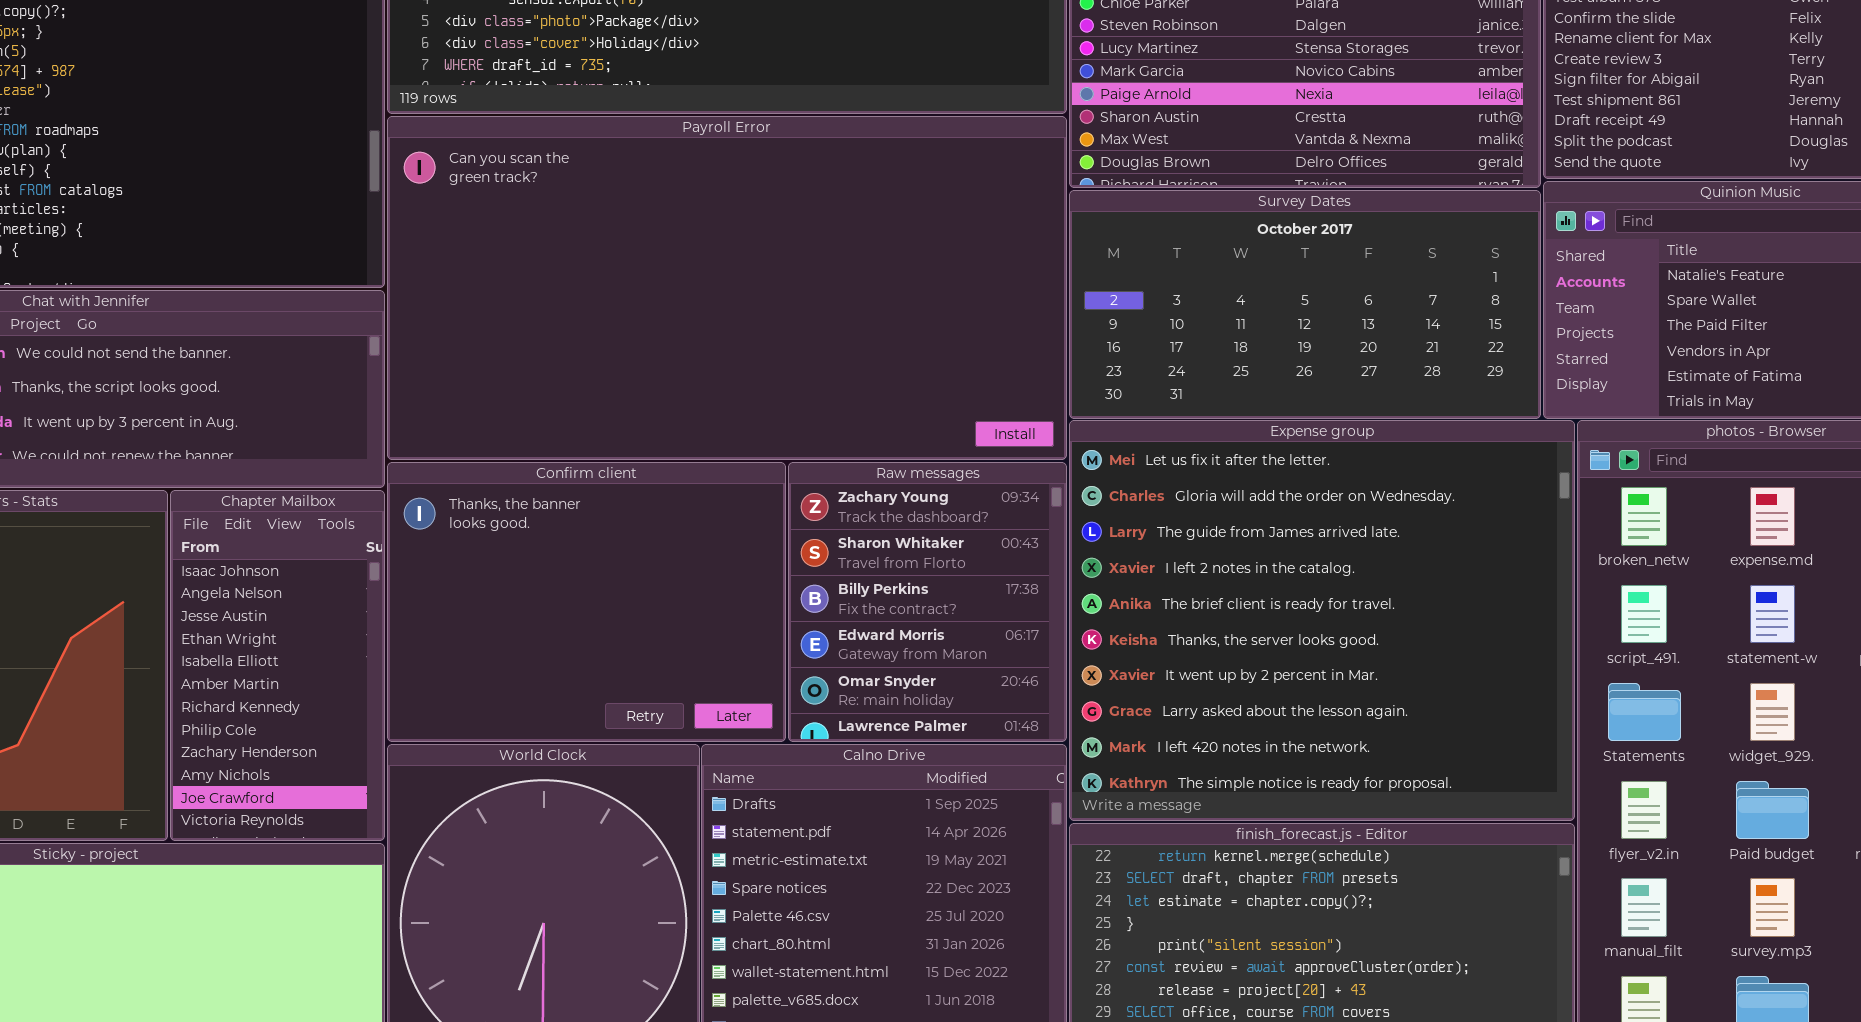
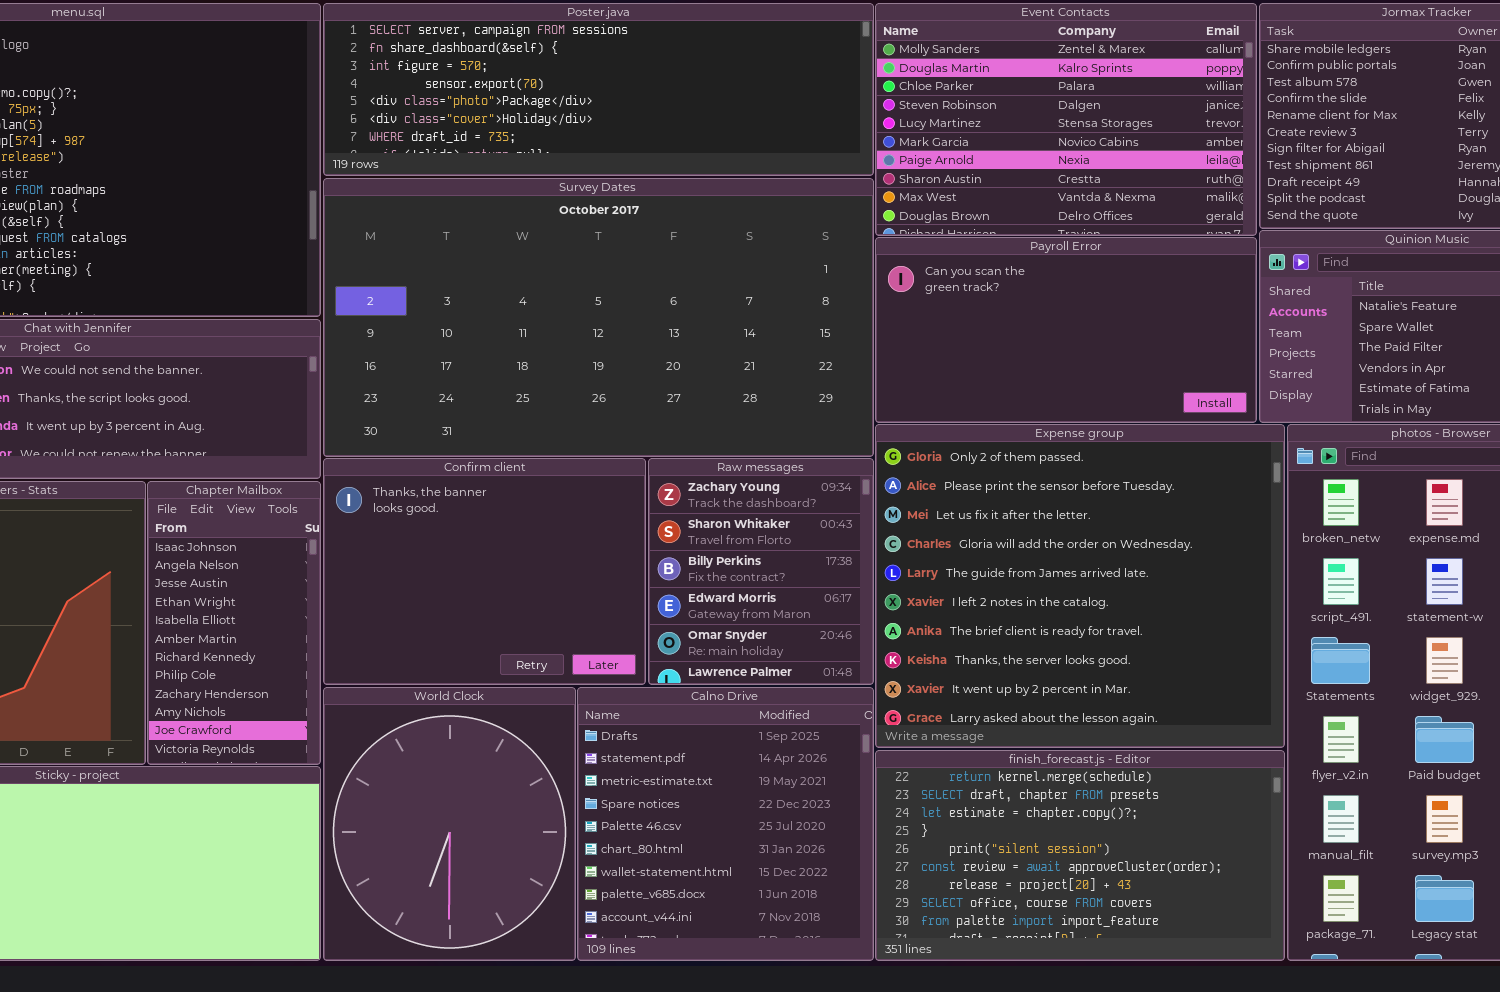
Payroll Error: [387,116,1067,460] -> [875,237,1257,423], moved, resized
Survey Dates: [1069,190,1541,419] -> [323,178,874,457], moved, resized
Expense group: [1069,420,1575,821] -> [875,424,1285,748], scrolled up 2 rows

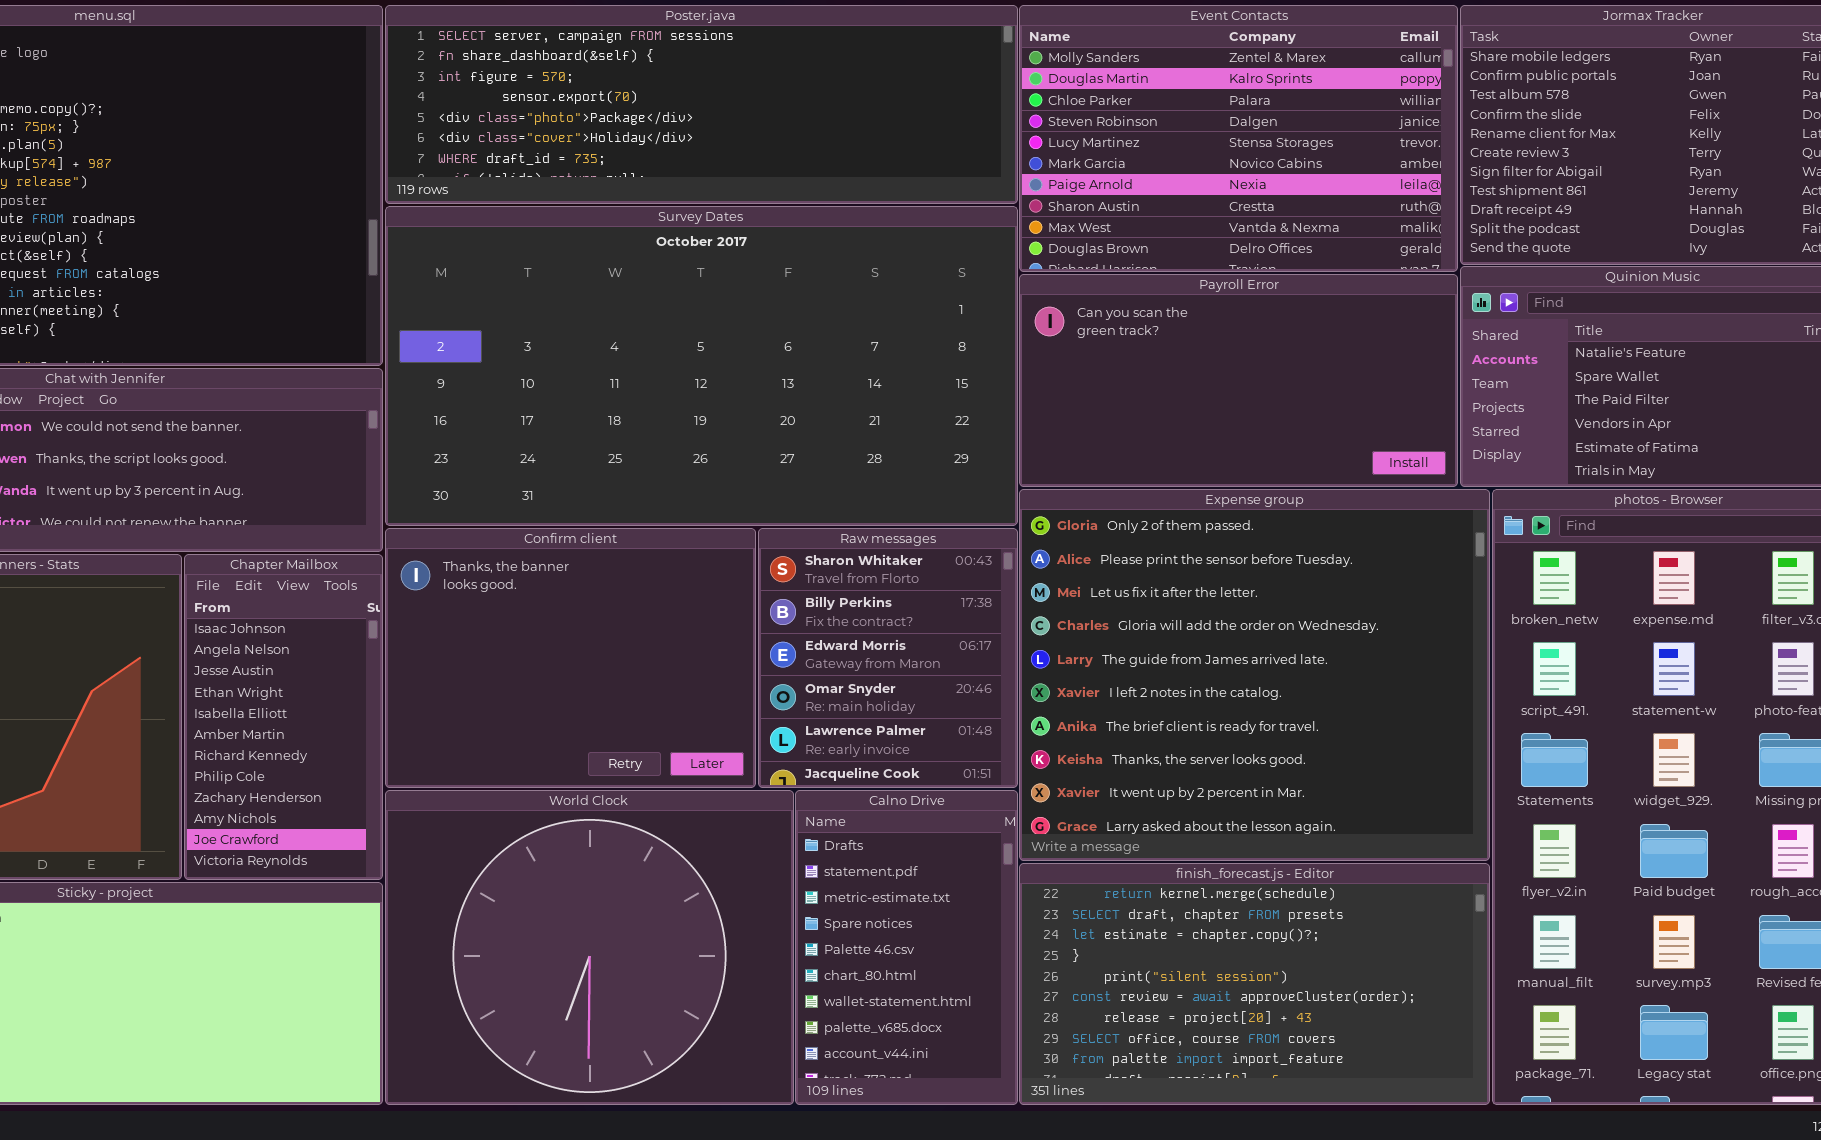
Raw messages: [648,458,874,685] -> [758,528,1018,788], scrolled down 1 row
World Clock: [323,687,576,961] -> [385,790,794,1105], resized
Calno Drive: [577,687,874,961] -> [795,790,1018,1105], resized

